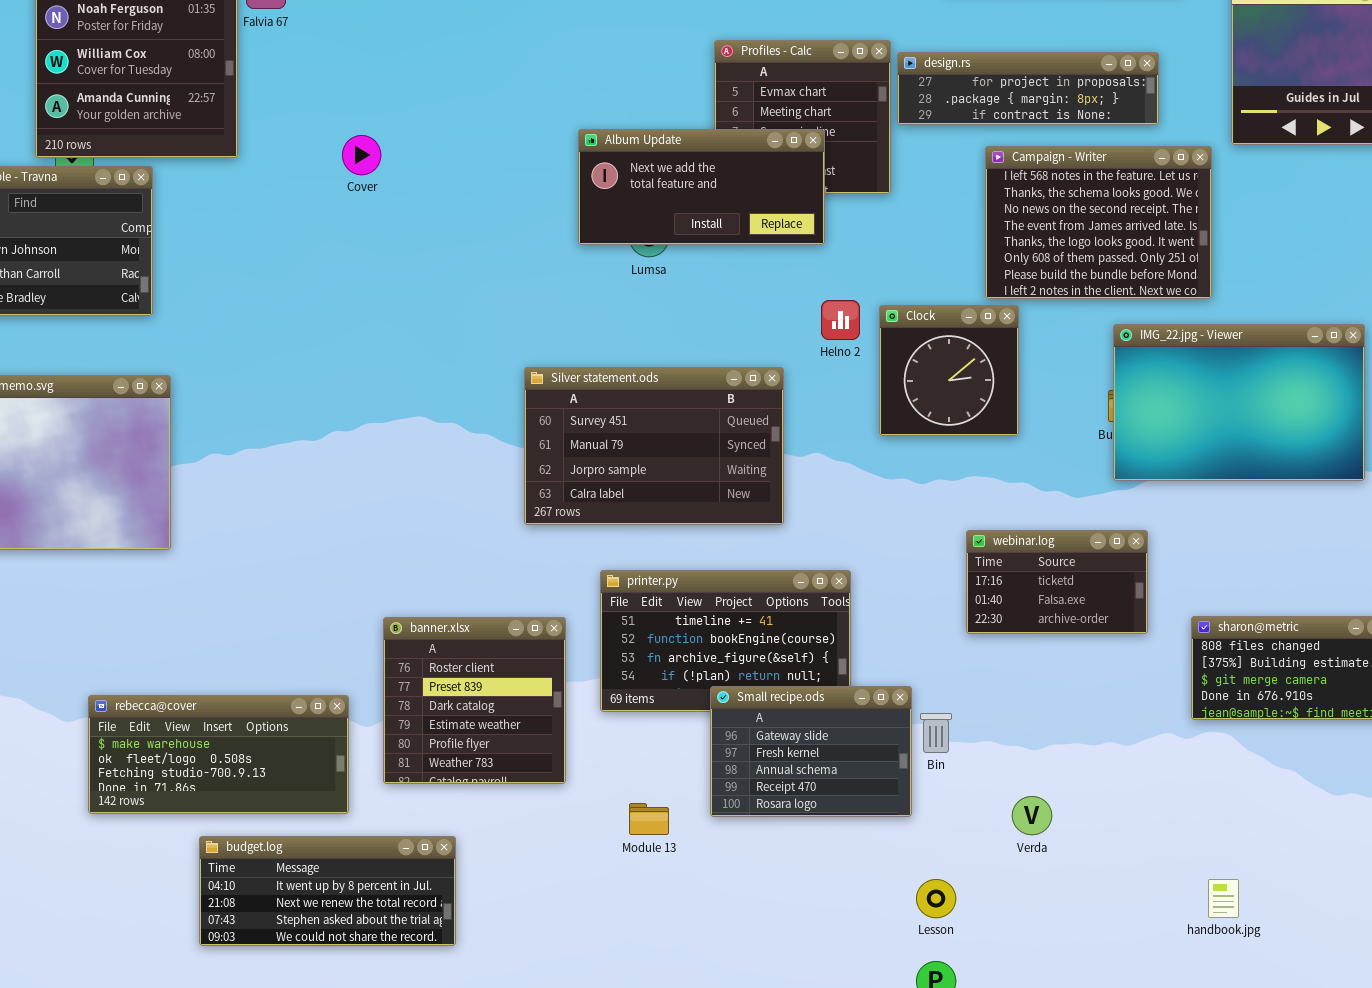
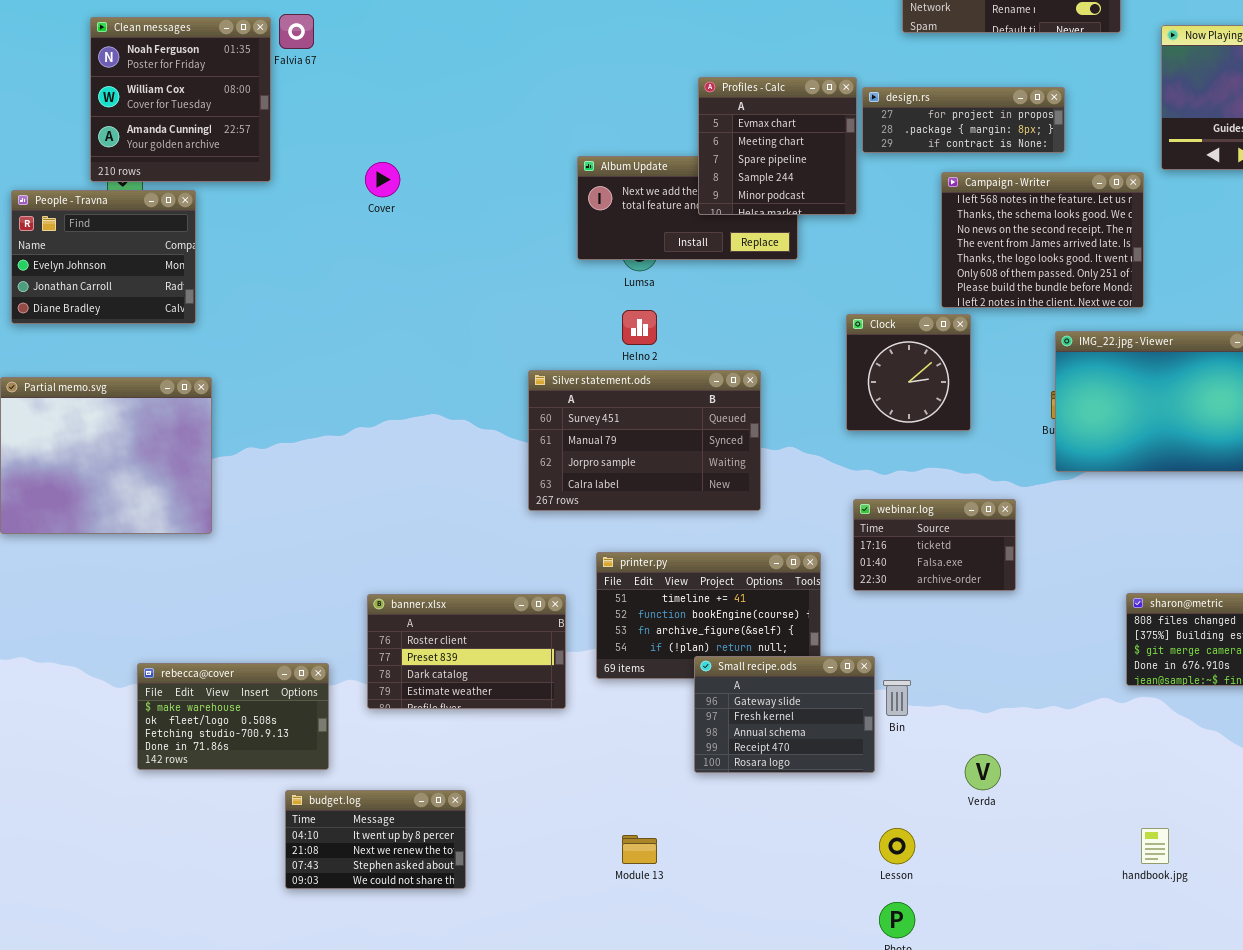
Profiles - Calc: [714,40,891,194] -> [698,77,857,215], raised
design.rs: [897,52,1159,125] -> [862,87,1065,153], resized
Helno 2: [821,300,860,340] -> [622,310,657,345], moved
webinar.log: [966,530,1148,634] -> [853,499,1016,591], moved
banner.xlsx: [383,617,566,784] -> [367,594,566,709], resized
rebecca@cover: [88,695,349,814] -> [137,663,329,770], resized
Module 13: [629,803,669,835] -> [622,835,657,864], moved
budget.log: [199,836,456,946] -> [285,790,466,889], resized

